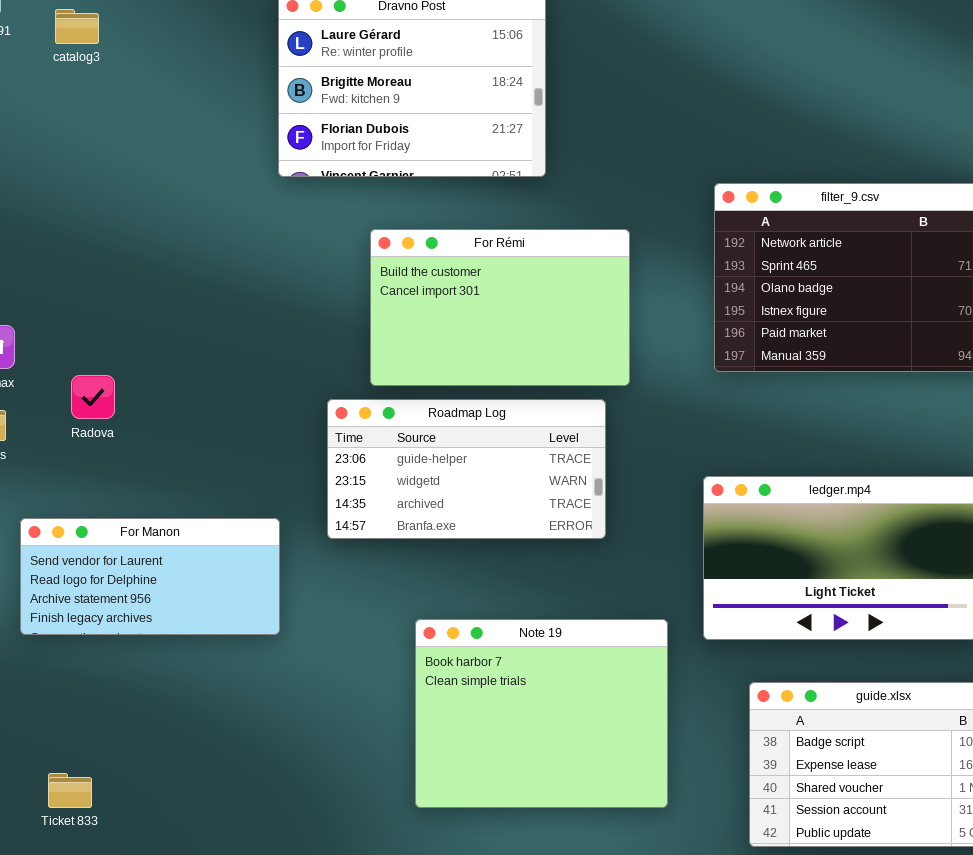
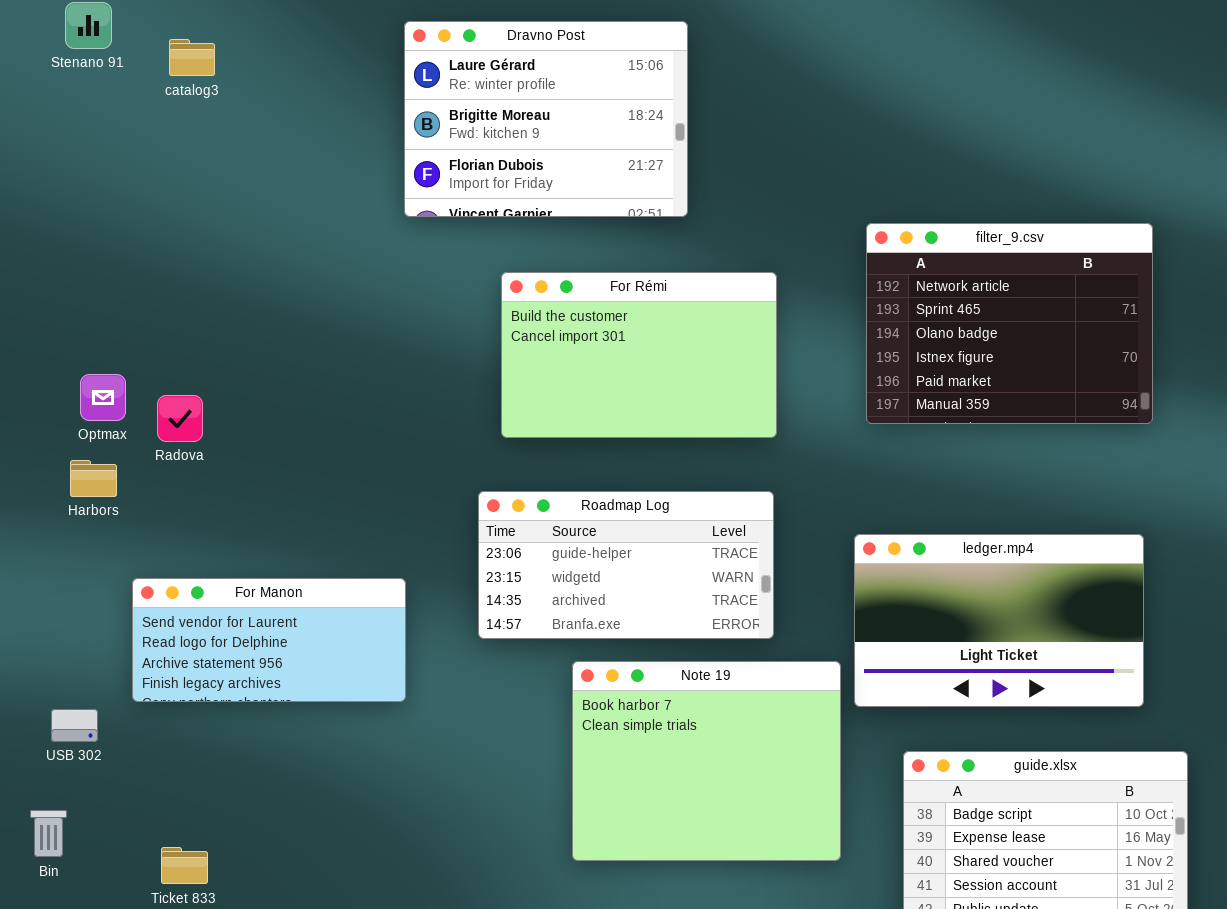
Radova: [71,375,115,419] -> [157,395,203,442], moved
Roadmap Log: [327,399,606,539] -> [478,491,774,639], moved
Note 19: [415,619,668,808] -> [572,661,841,861], moved

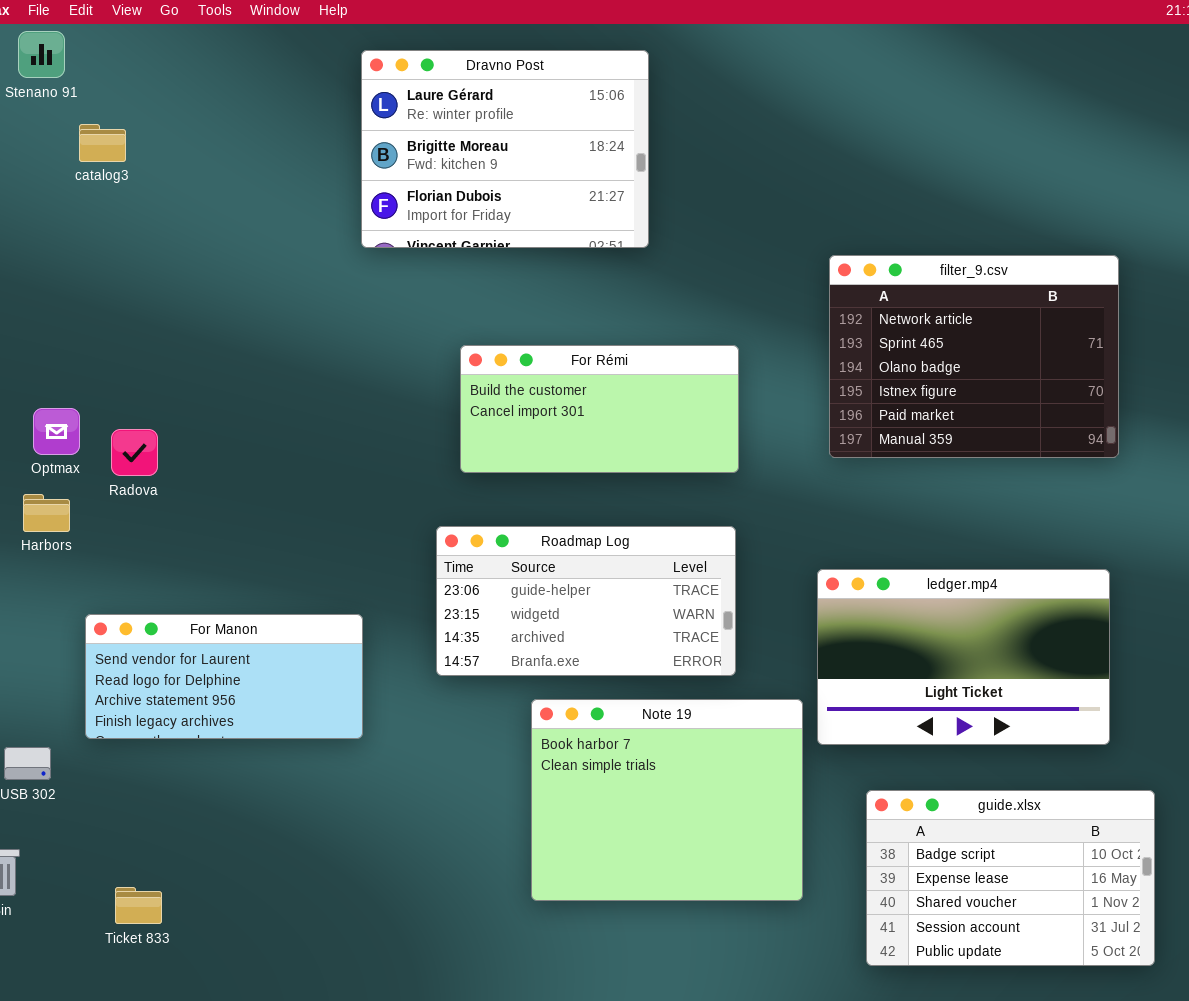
catalog3: [169,39,215,76] -> [79,124,126,162], moved
For Rémi: [501,272,777,438] -> [460,345,739,473], resized

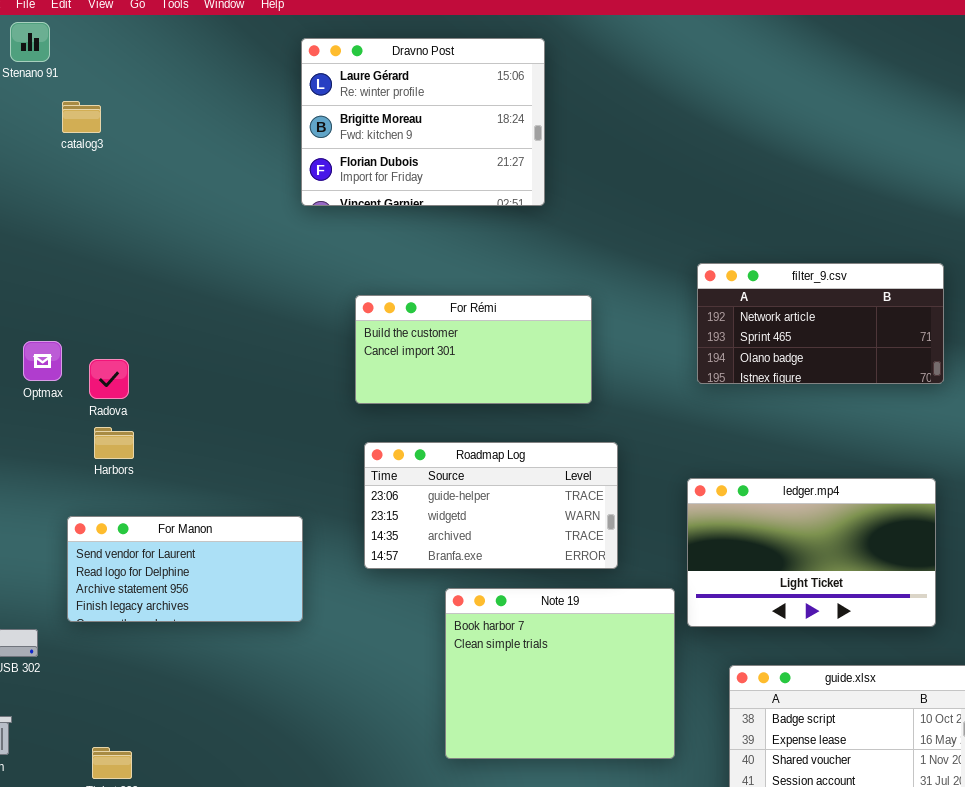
filter_9.csv: [829,255,1119,458] -> [697,263,944,384], resized
For Rémi: [460,345,739,473] -> [355,295,592,404], moved
Harbors: [23,494,70,532] -> [94,427,134,459], moved

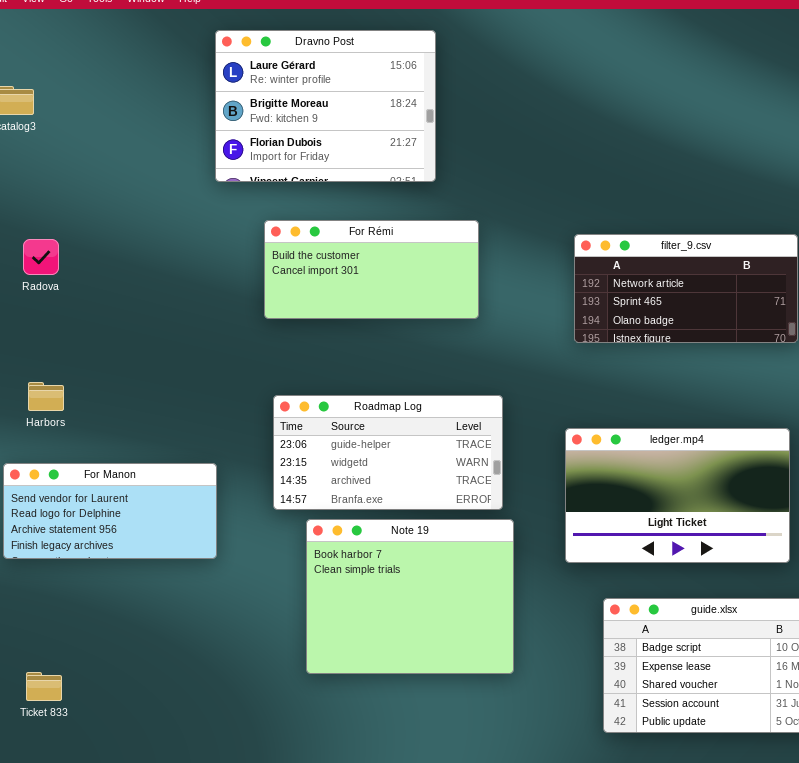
For Rémi: [355,295,592,404] -> [264,220,479,319], moved
Radova: [89,359,129,399] -> [23,239,59,275], moved
Note 19: [445,588,675,759] -> [306,519,514,674], moved

